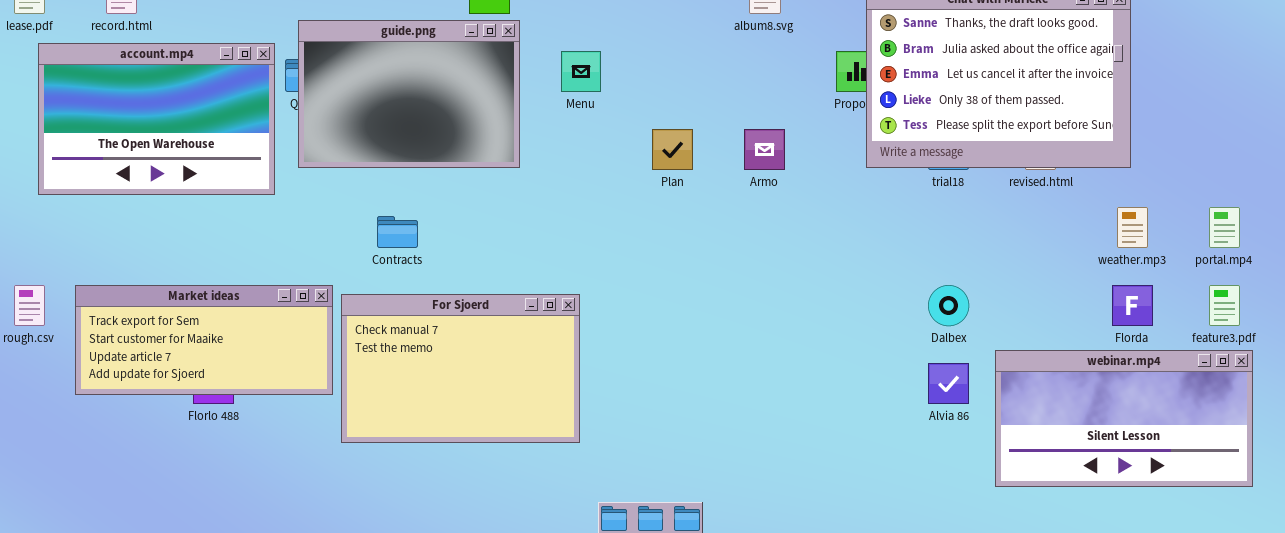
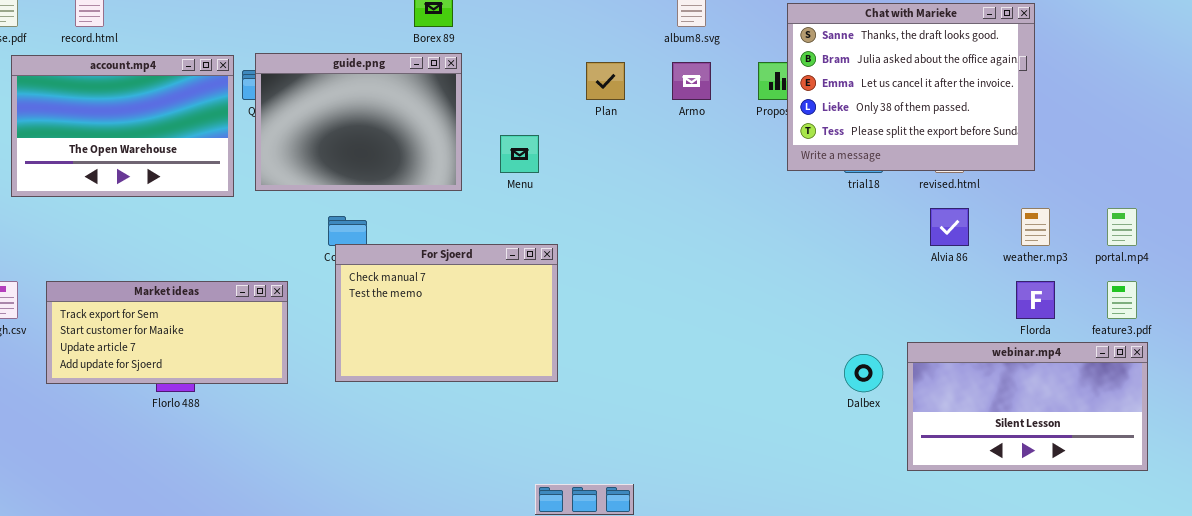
guide.png: [298,20,520,168] -> [255,53,462,191], moved
Menu: [561,51,601,92] -> [500,135,539,173], moved
Plan: [652,129,693,170] -> [586,62,625,100], moved
Armo: [744,129,785,170] -> [672,62,711,100], moved
Dalbex: [928,285,969,326] -> [844,354,883,392], moved
For Sjoerd: [341,294,580,443] -> [335,244,558,382], moved
Alvia 86: [928,363,969,404] -> [930,208,969,246], moved

